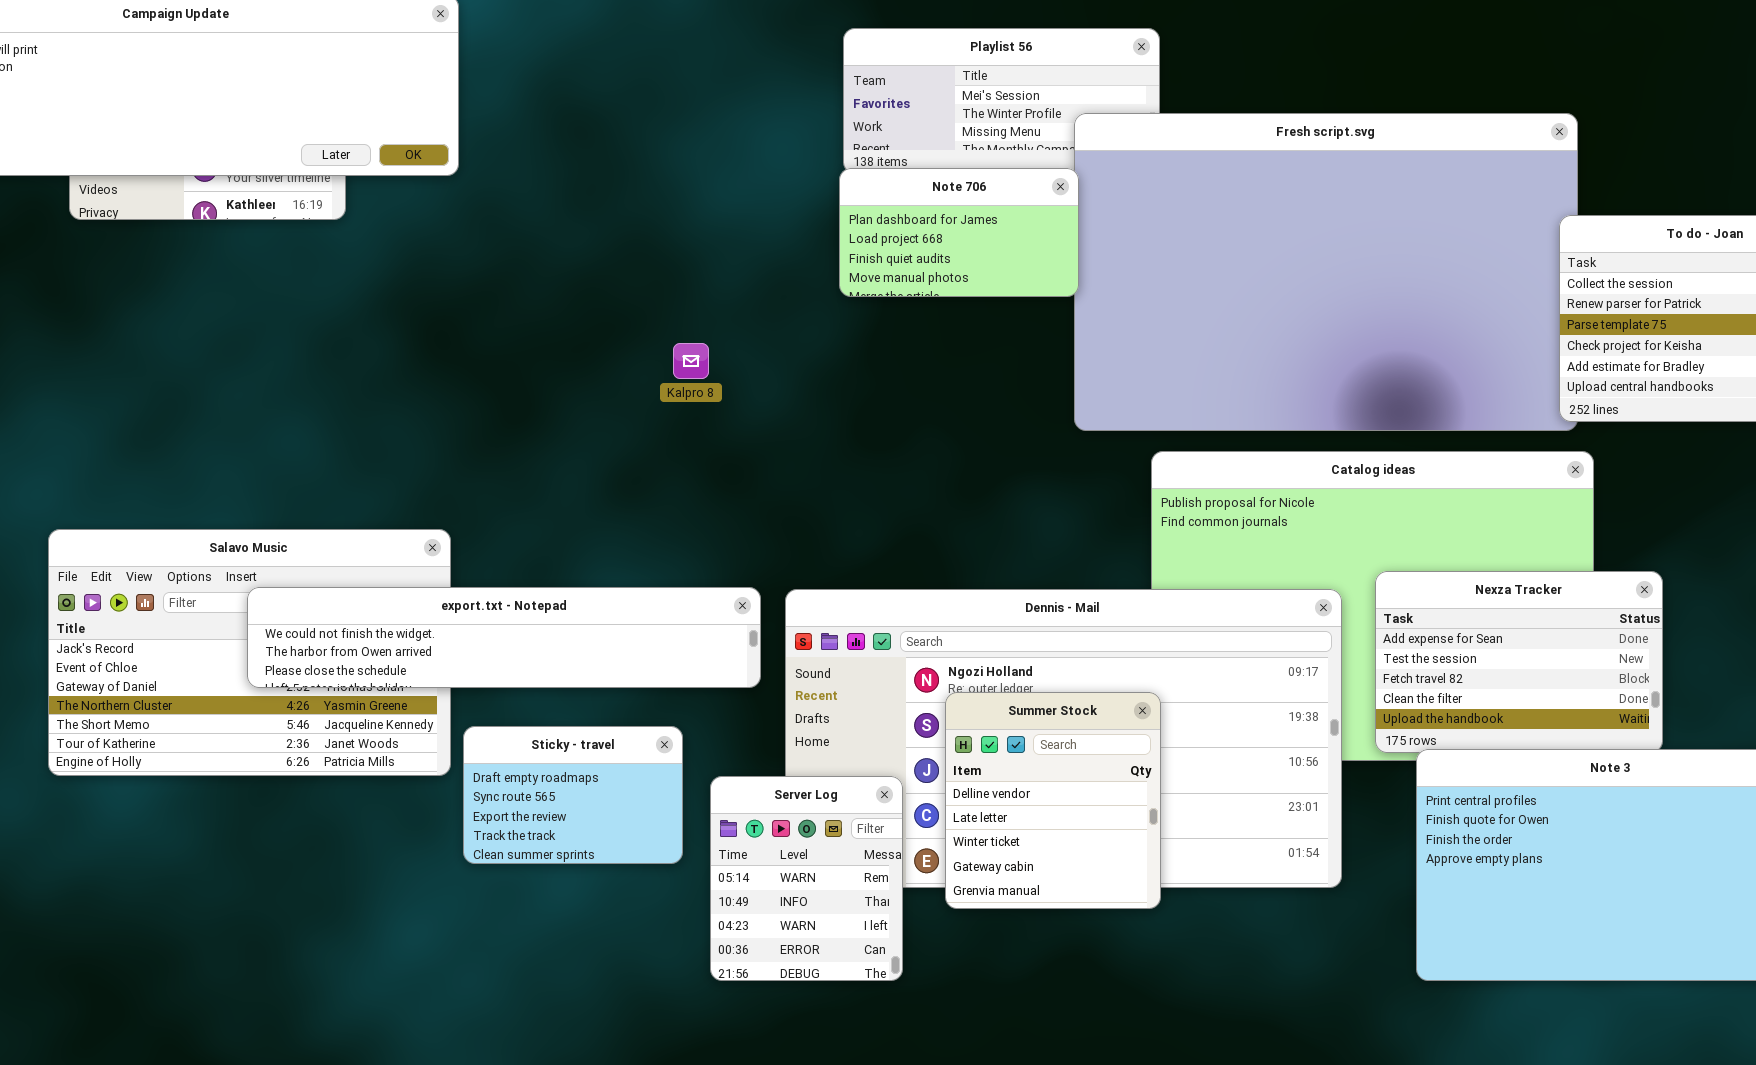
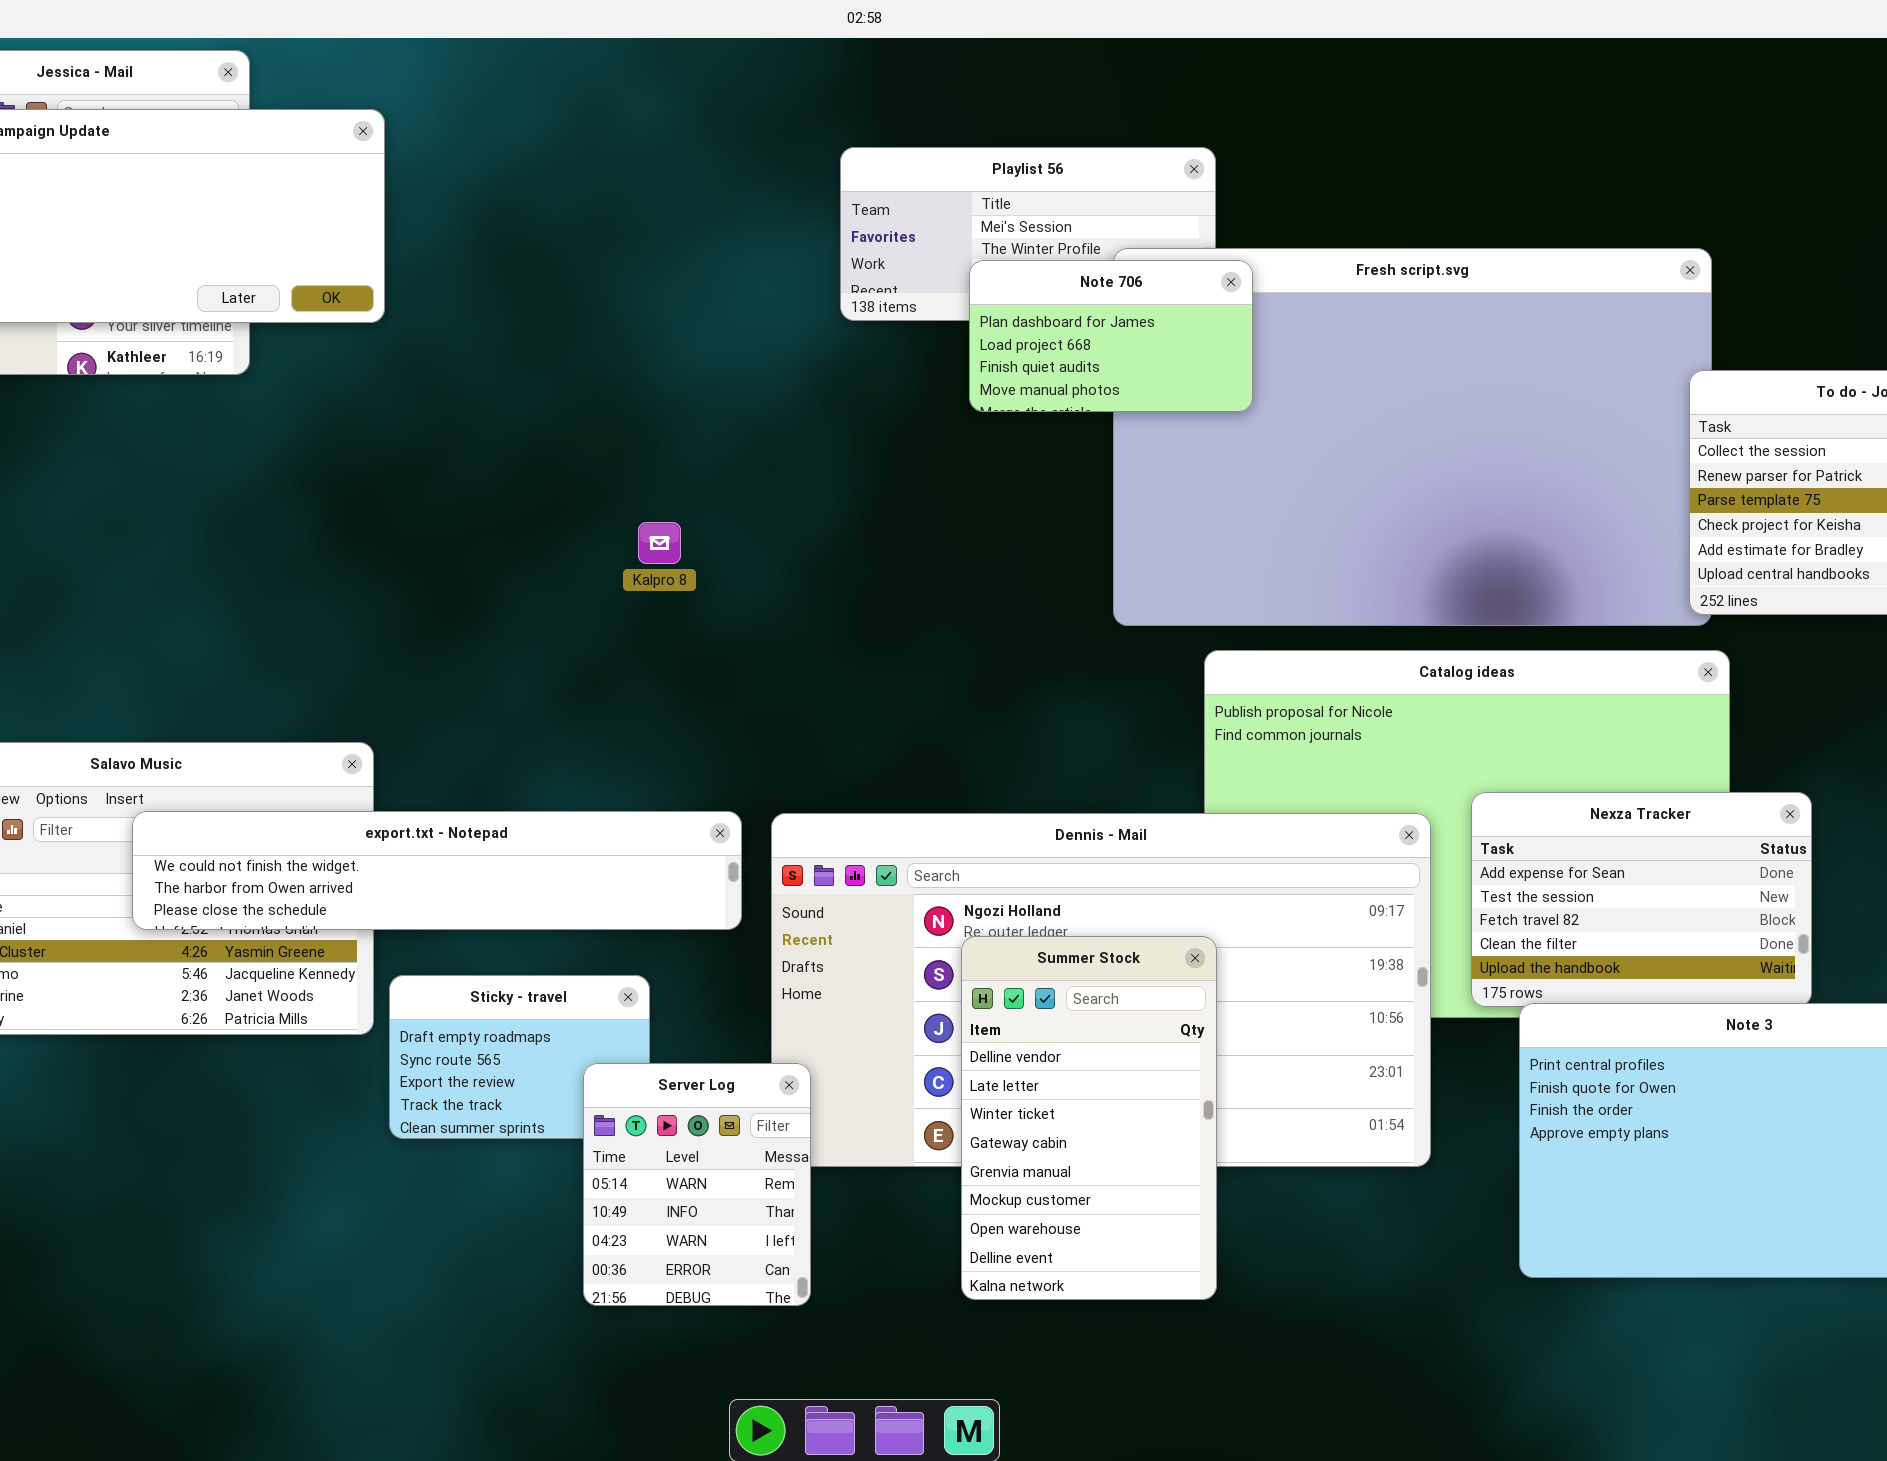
Note 706: [839,168,1079,297] -> [969,260,1253,412], moved
Summer Stock: [945,692,1161,909] -> [961,936,1217,1300], resized
Server Log: [710,776,903,981] -> [583,1063,811,1306], moved

